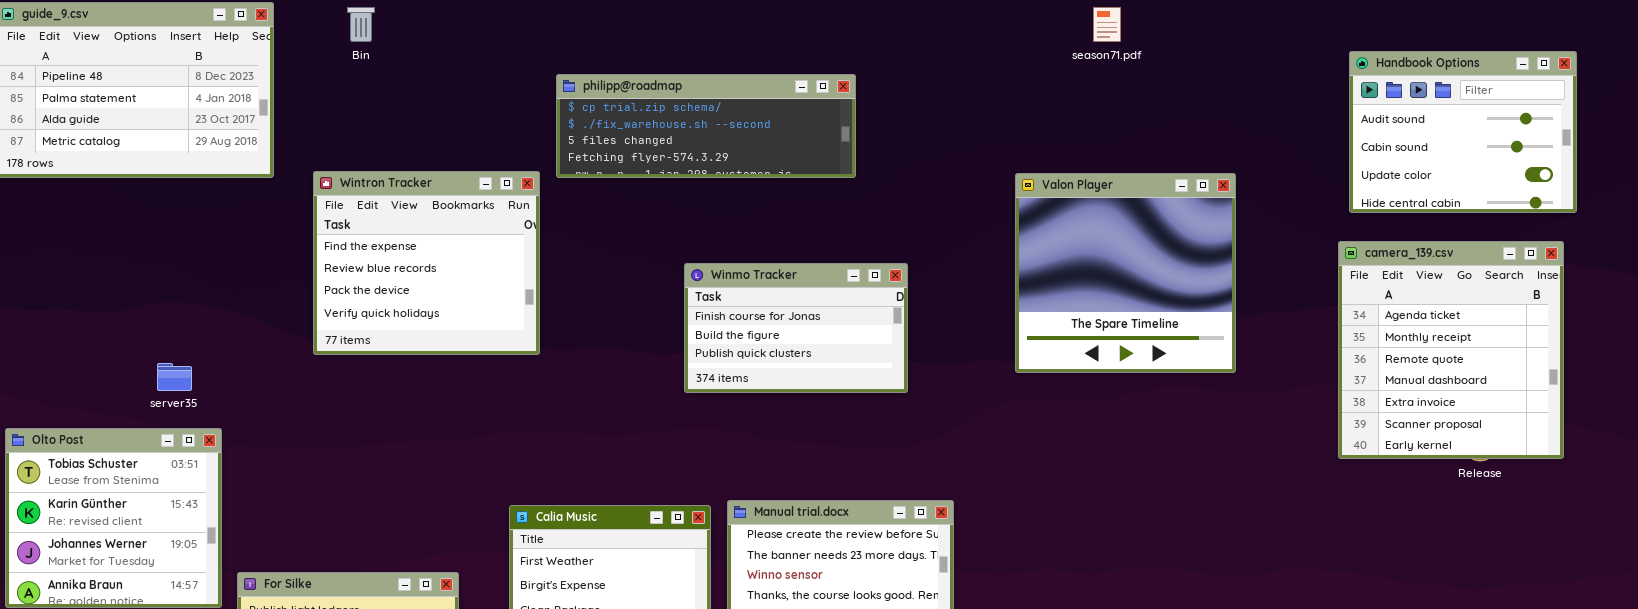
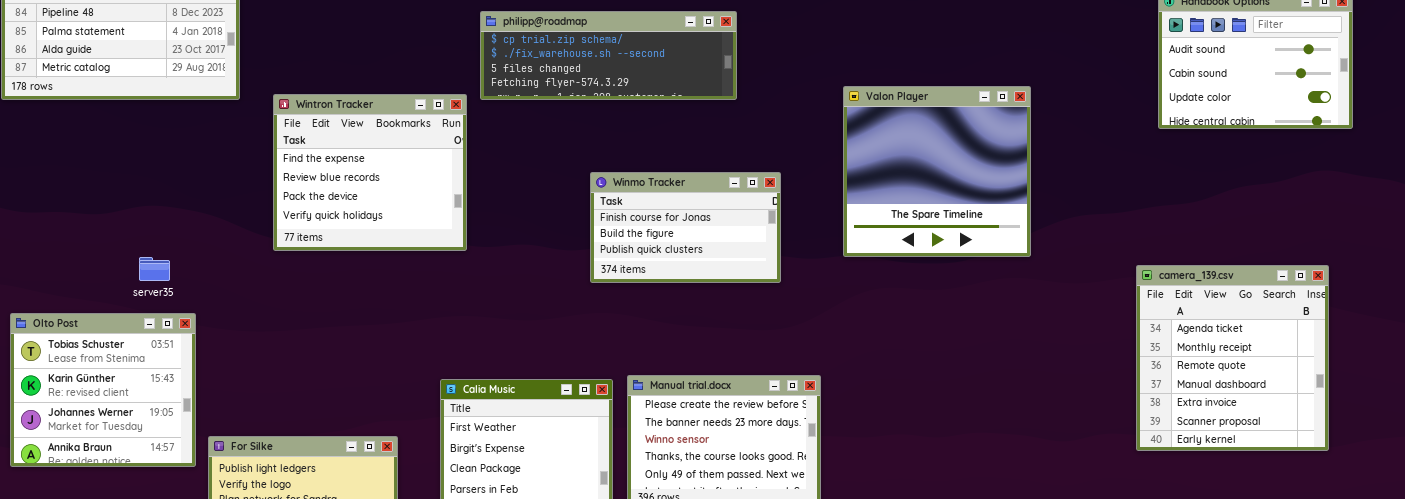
Valon Player: [1015,173,1236,373] -> [843,86,1031,257], moved
camera_139.csv: [1338,241,1564,459] -> [1136,265,1329,451], moved

